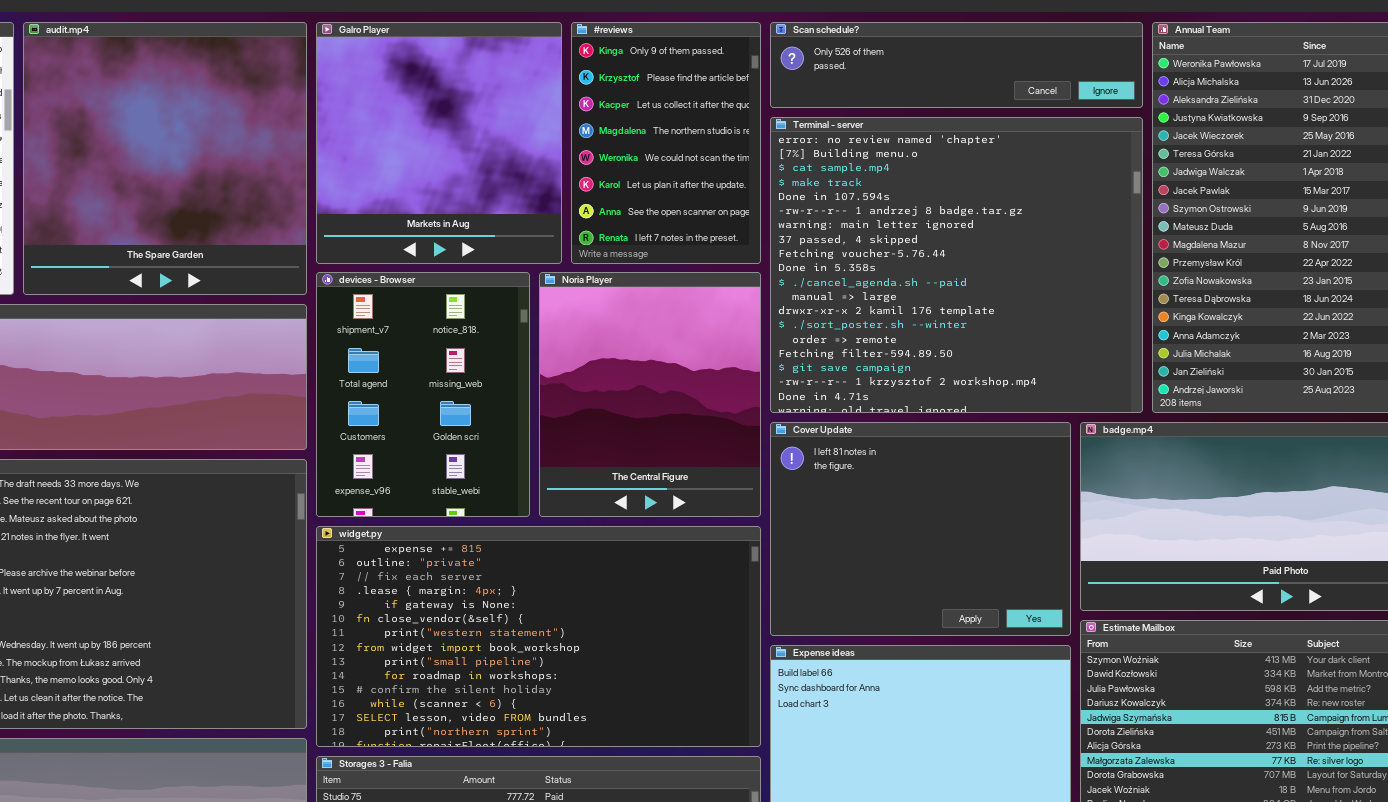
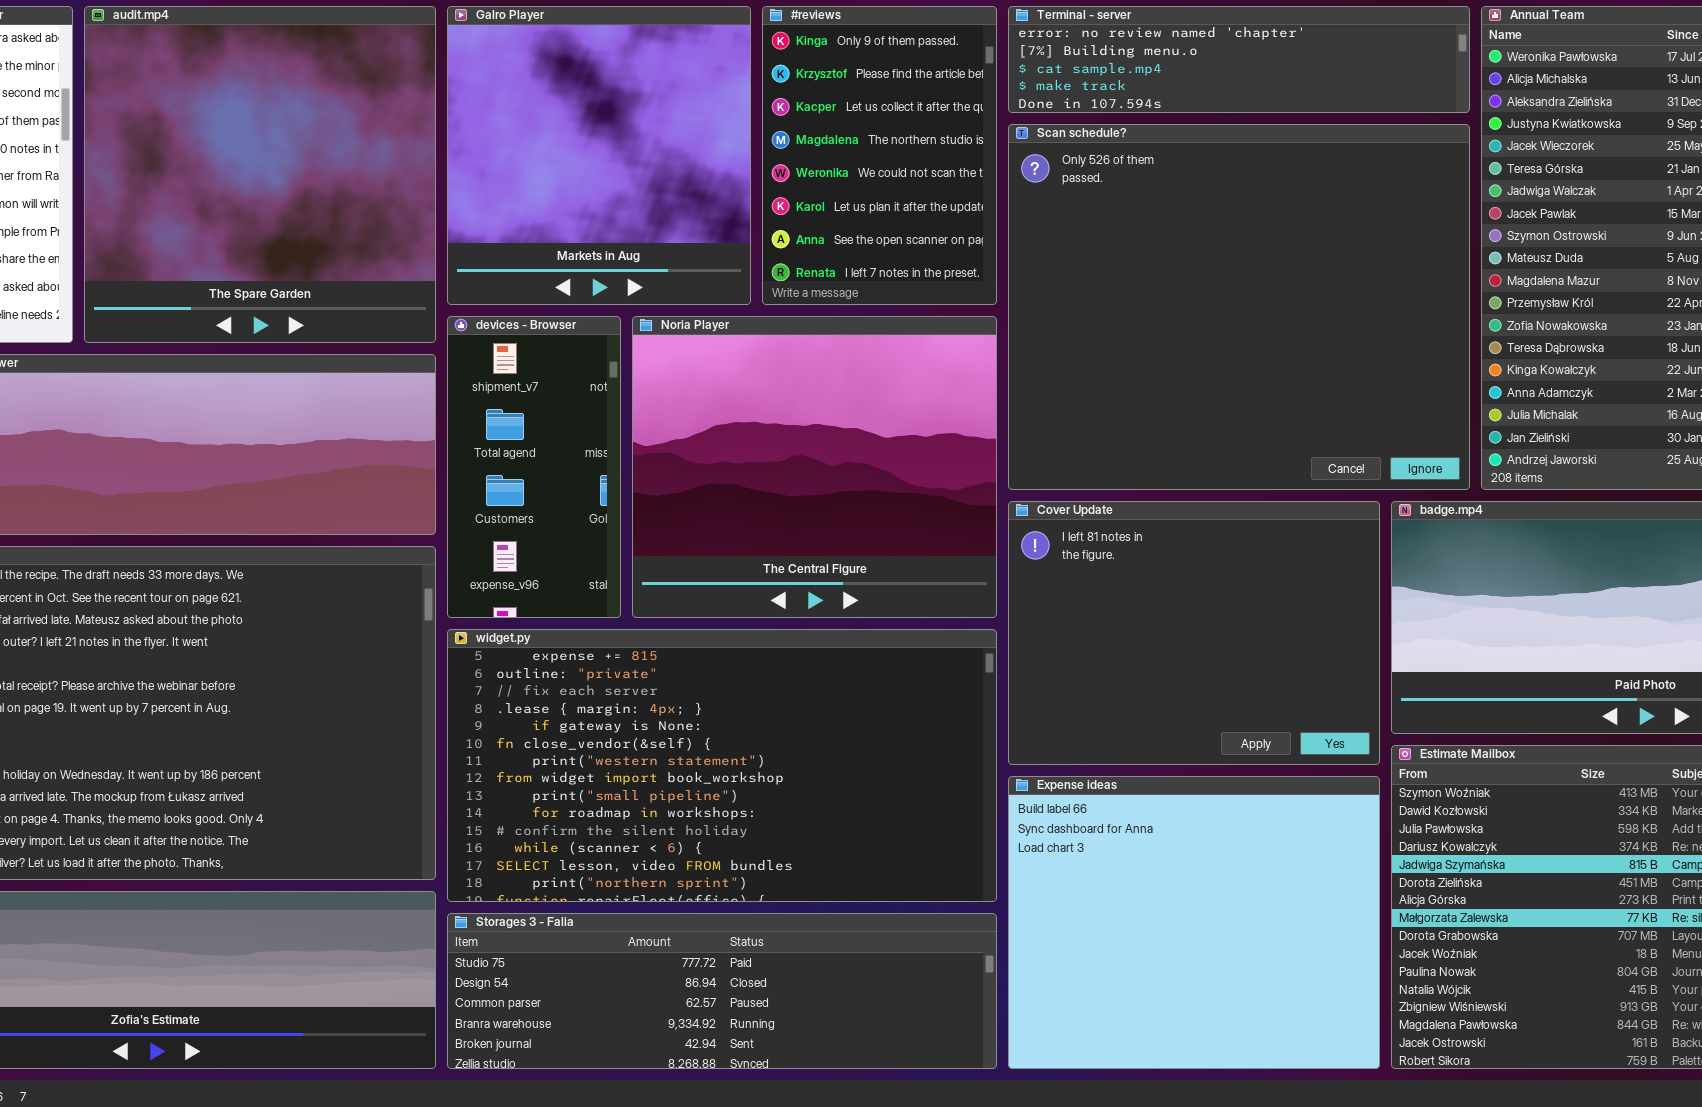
Scan schedule?: [770,22,1143,108] -> [1008,124,1470,490], moved, resized
Terminal - server: [770,117,1143,413] -> [1008,6,1470,113], moved, resized
devices - Browser: [316,272,530,517] -> [447,316,621,618], resized
Noria Player: [539,272,761,517] -> [632,316,997,618], resized

